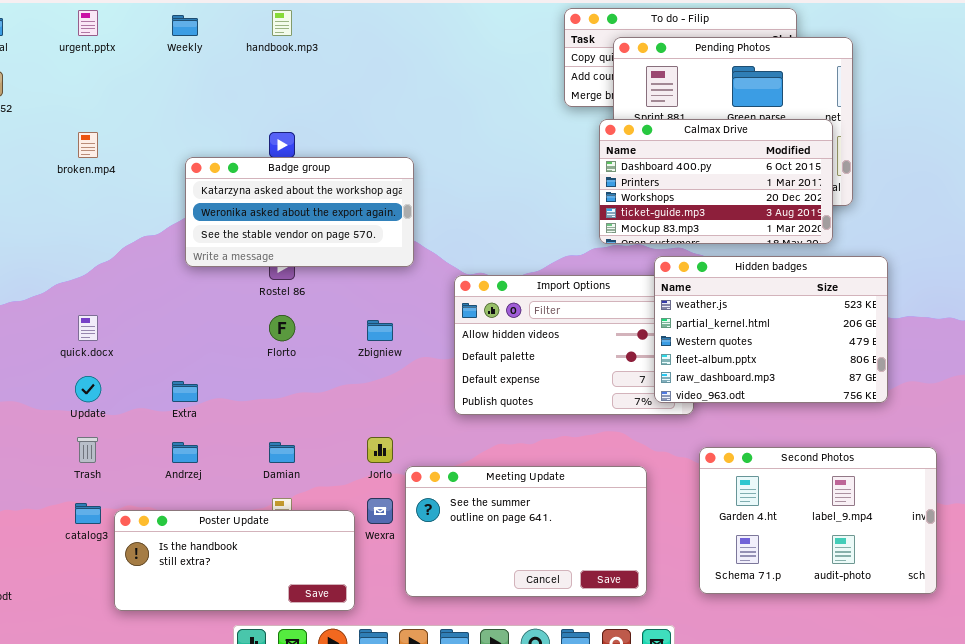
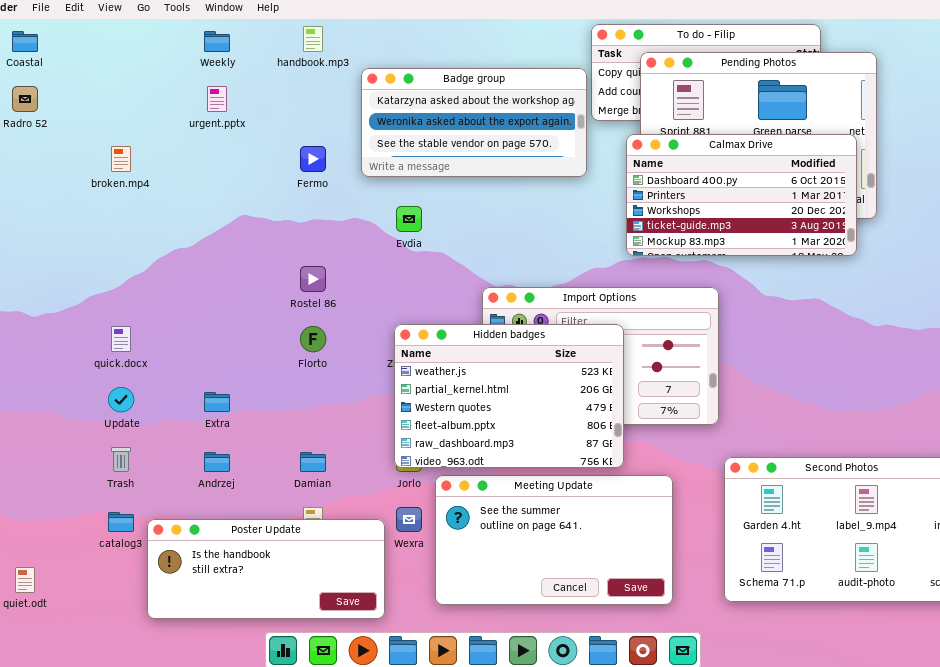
urgent.pptx: [78,10,98,36] -> [207,86,227,112], moved
Badge group: [185,157,414,267] -> [361,68,587,177], moved
Hidden badges: [654,256,888,403] -> [394,324,624,468], moved

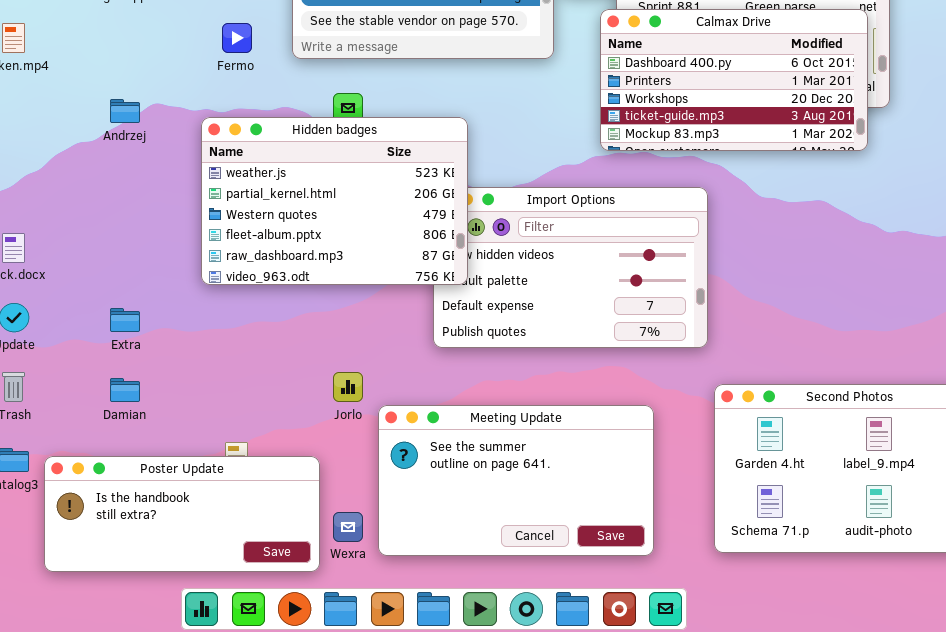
Hidden badges: [394,324,624,468] -> [201,117,468,285], moved
Andrzej: [204,452,230,472] -> [110,99,140,123], moved
Damian: [300,452,326,472] -> [110,378,140,402], moved
Wexra: [396,507,422,532] -> [333,512,363,542], moved

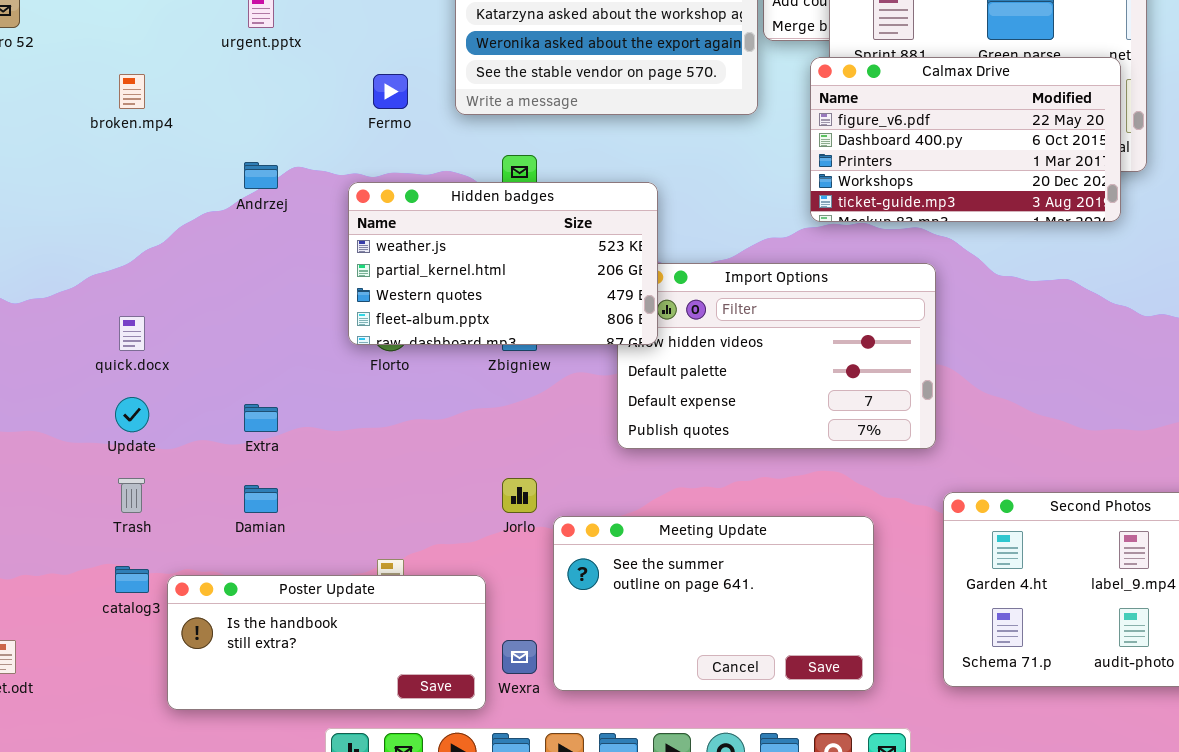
Calmax Drive: [600,9,868,151] -> [810,57,1121,222], scrolled up 1 row
Hidden badges: [201,117,468,285] -> [348,182,658,345], resized

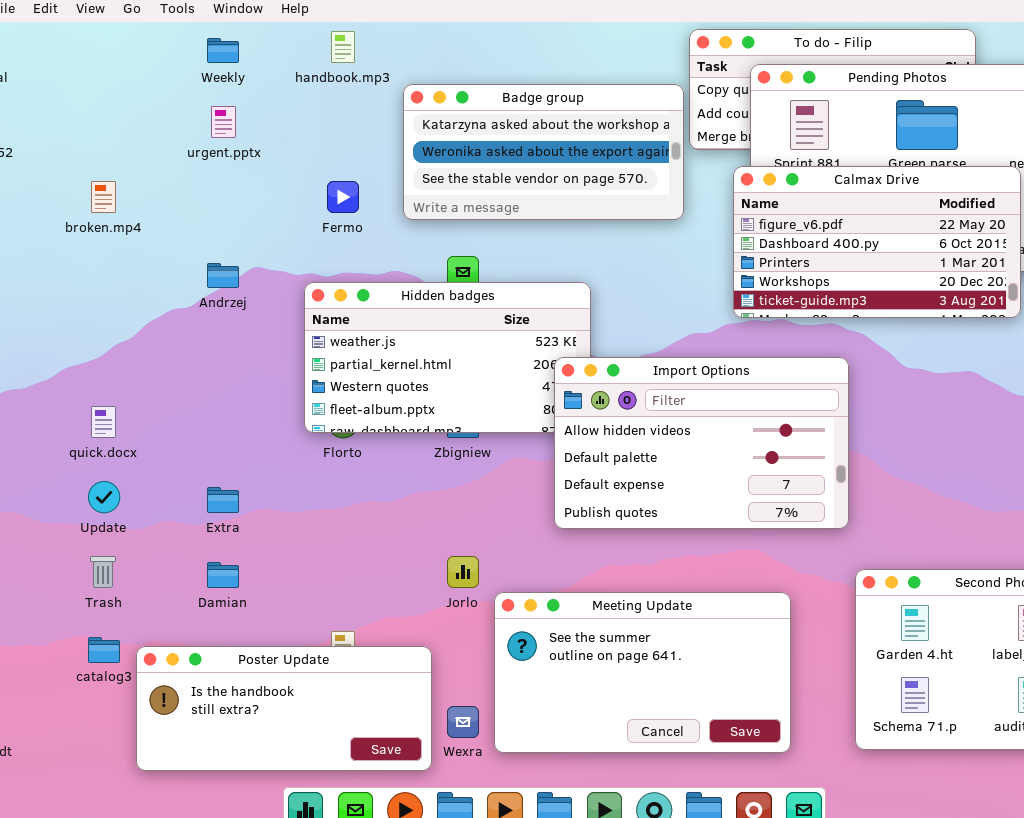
Import Options: [617,263,936,449] -> [554,357,849,529], raised

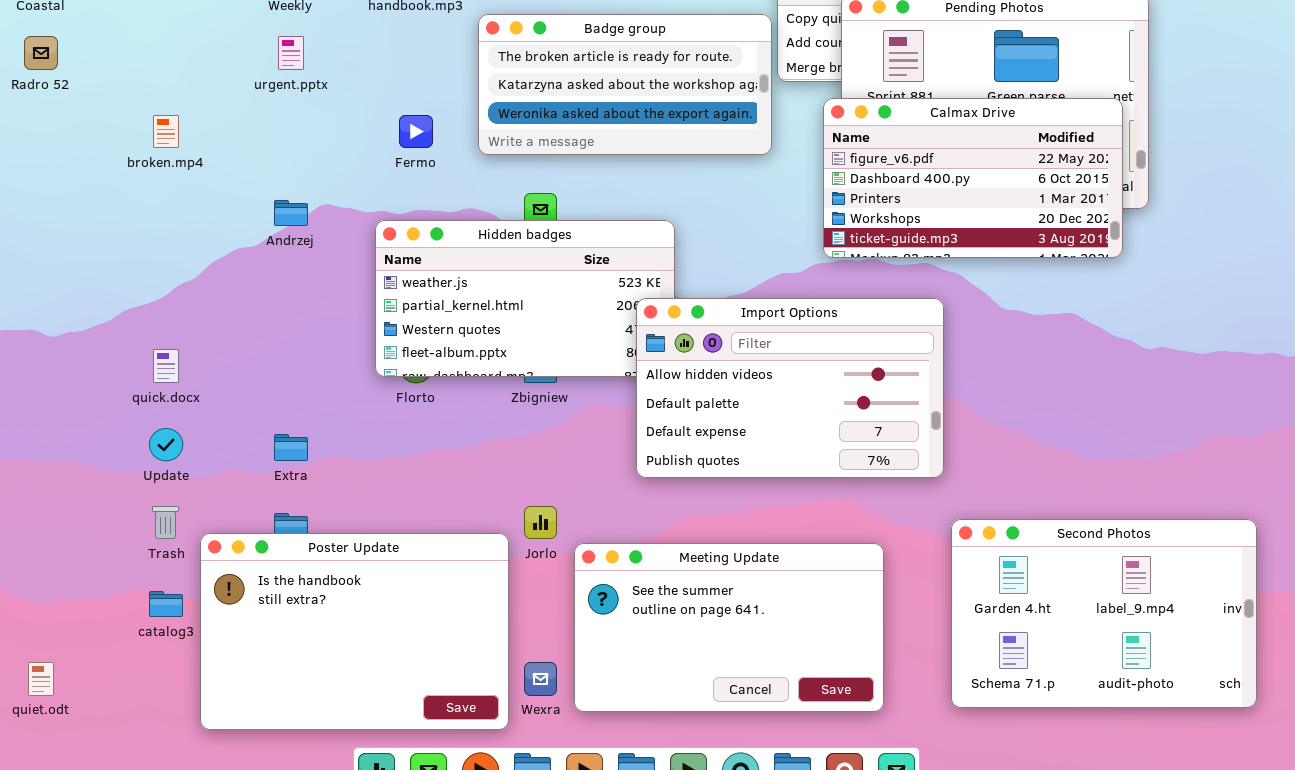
Badge group: [403,84,684,220] -> [478,14,772,155], scrolled up 1 row
Poster Update: [136,646,432,771] -> [200,533,509,730], resized

